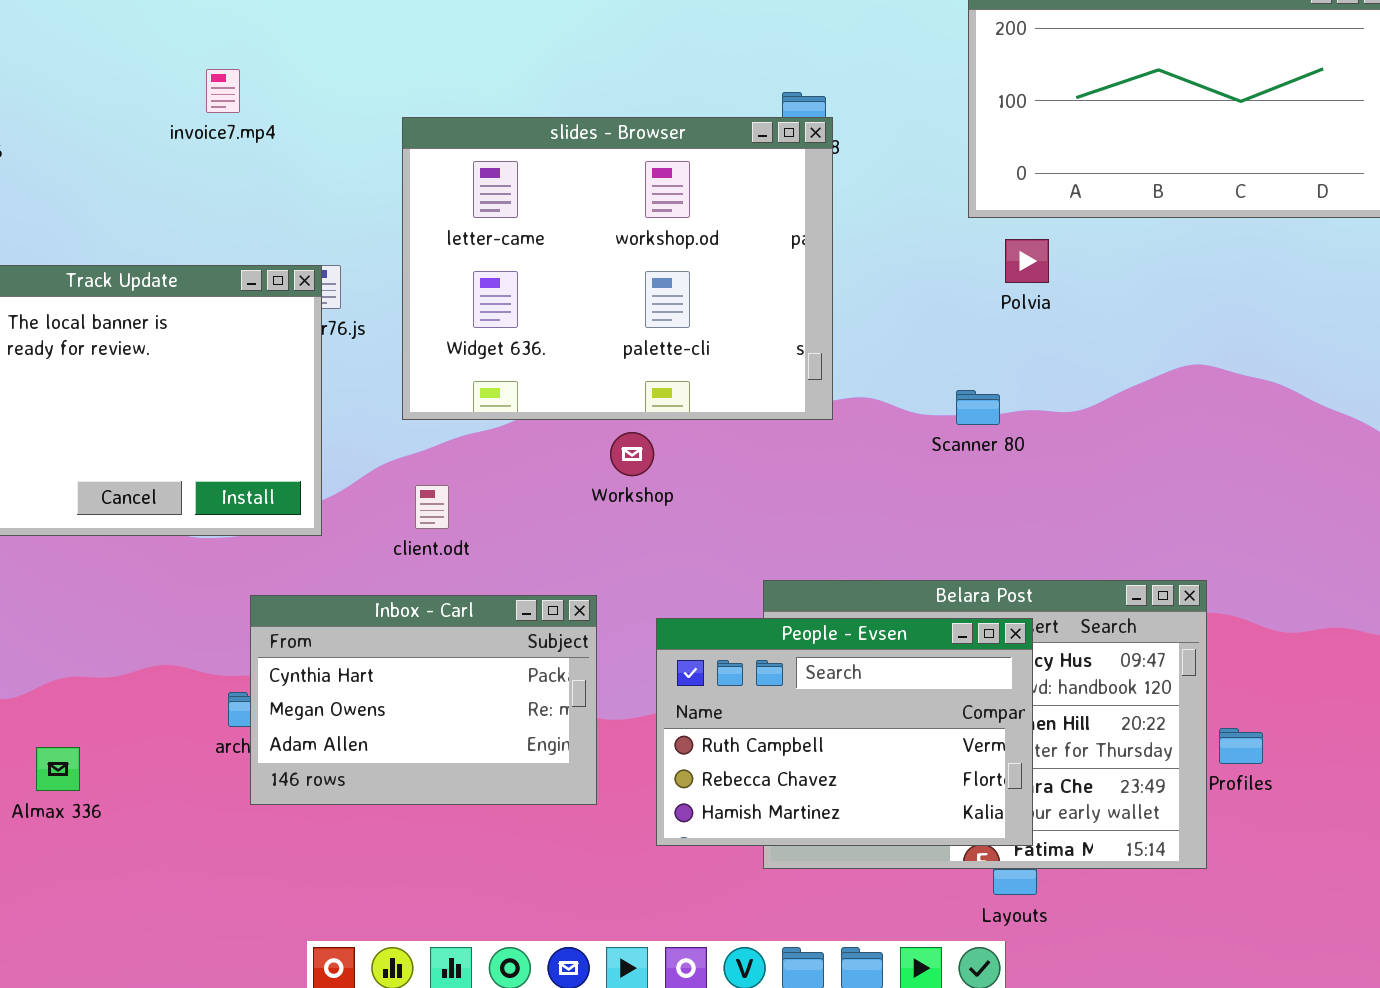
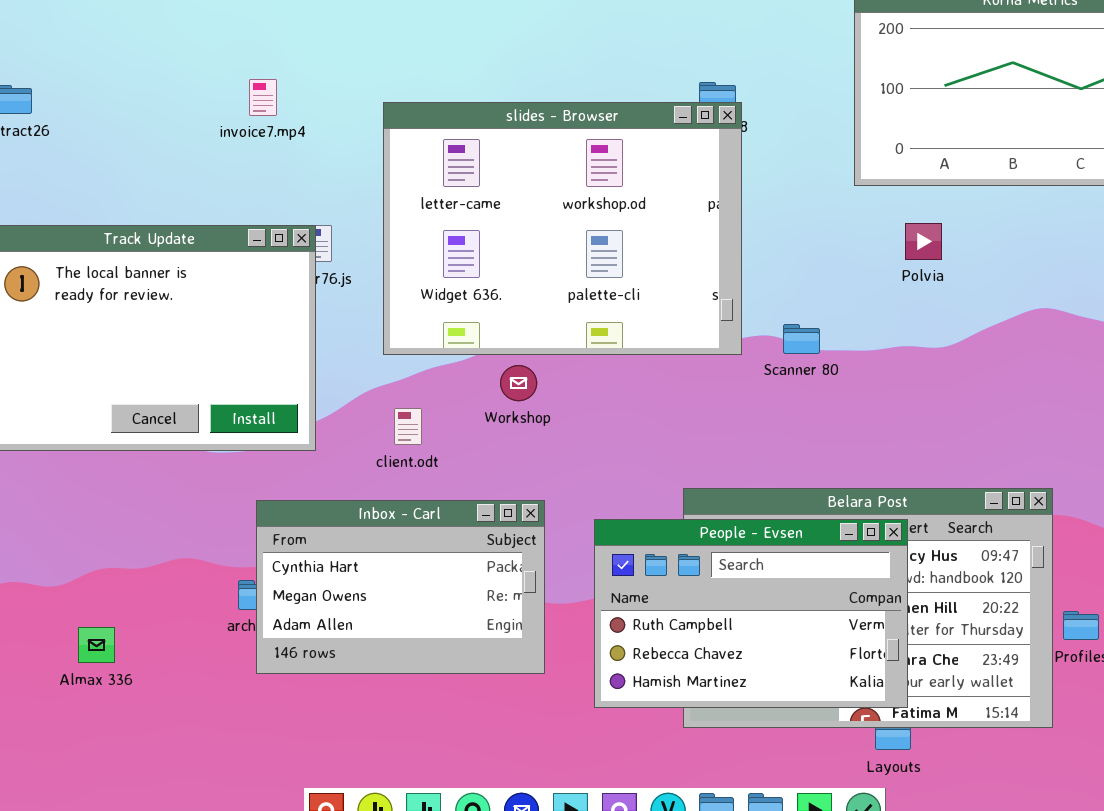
invoice7.mp4: [206,69,240,113] -> [249,79,277,116], moved
Polvia: [1005,239,1049,283] -> [905,223,942,260], moved
Scanner 80: [956,390,1000,425] -> [783,324,820,354], moved
Workshop: [610,432,654,476] -> [500,365,537,401], moved

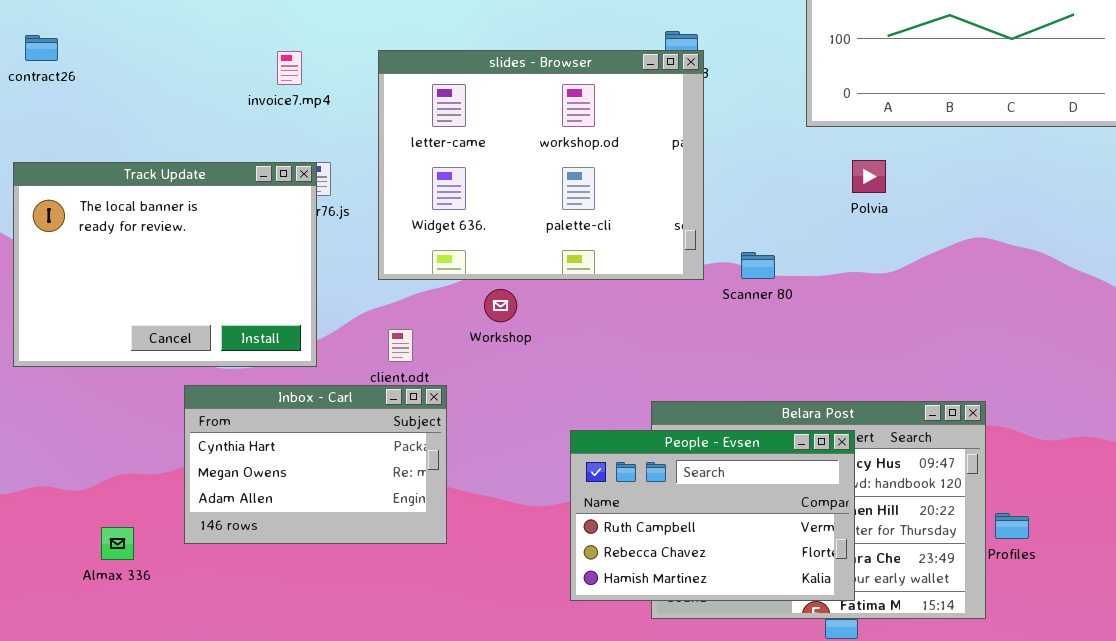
invoice7.mp4: [249,79,277,116] -> [277,51,302,85], moved
Inbox - Carl: [256,500,545,674] -> [184,385,447,544], moved

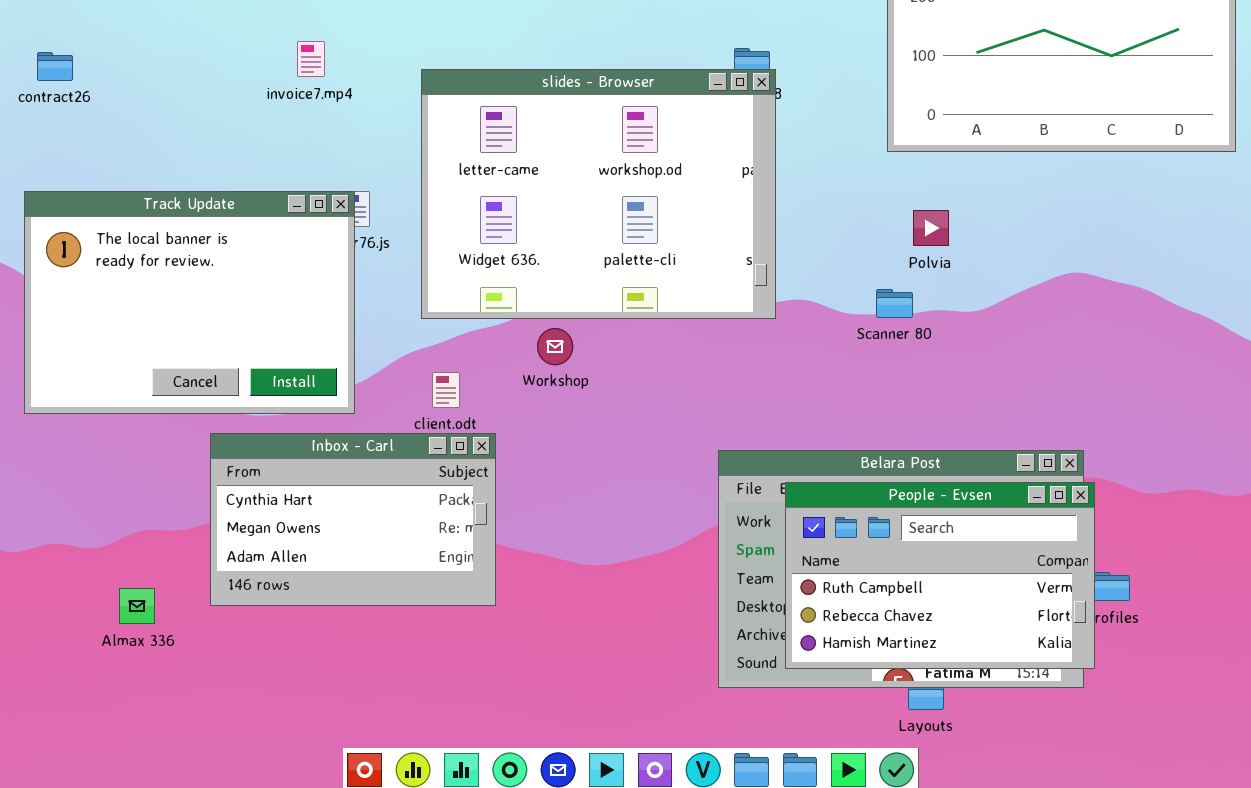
invoice7.mp4: [277,51,302,85] -> [297,41,325,77], moved
Polvia: [852,160,886,193] -> [913,210,949,246], moved
Scanner 80: [741,252,775,279] -> [876,289,913,318], moved
People - Evsen: [570,430,855,601] -> [785,482,1095,669], moved

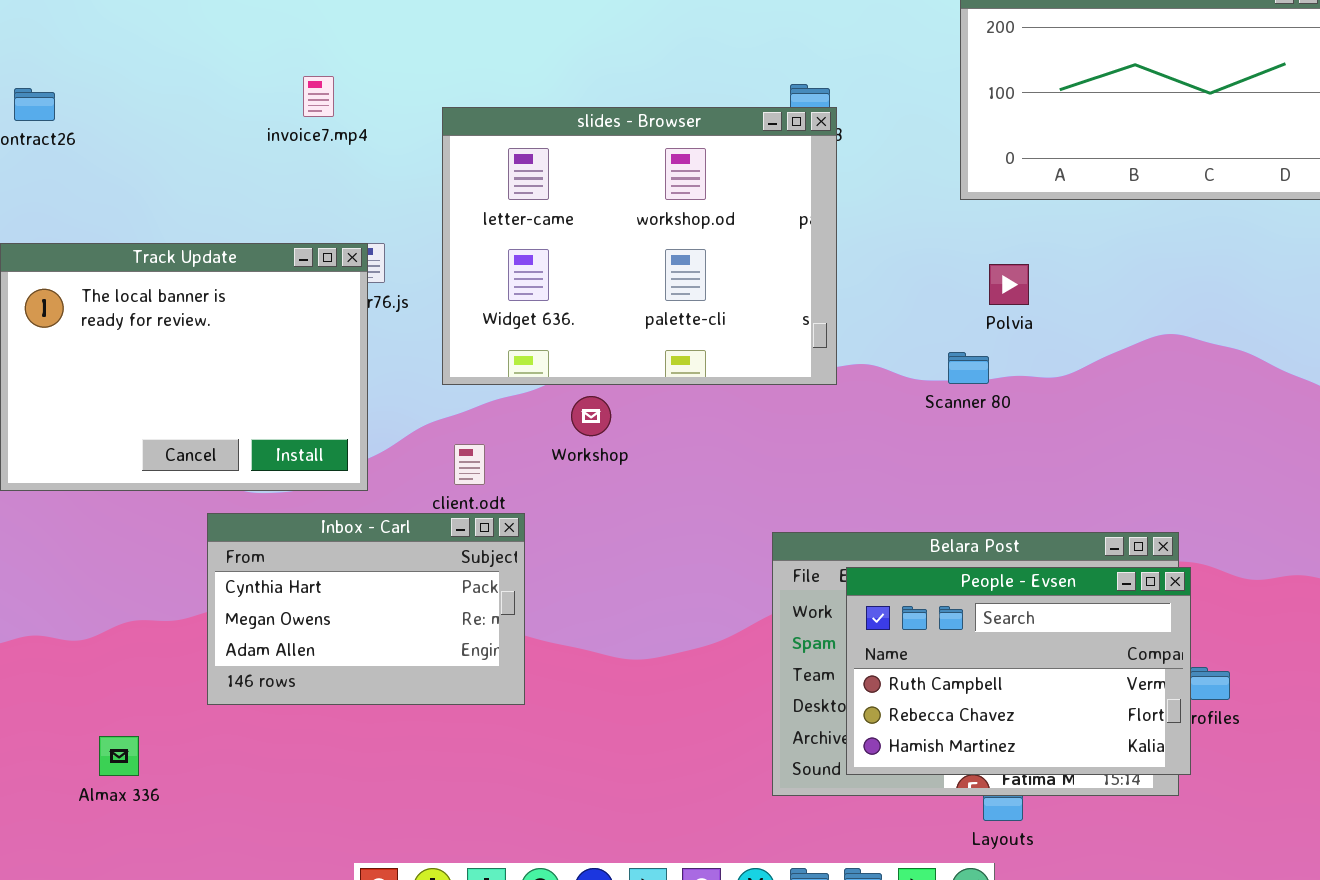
Almax 336: [119,588,155,624] -> [99,736,139,776], moved

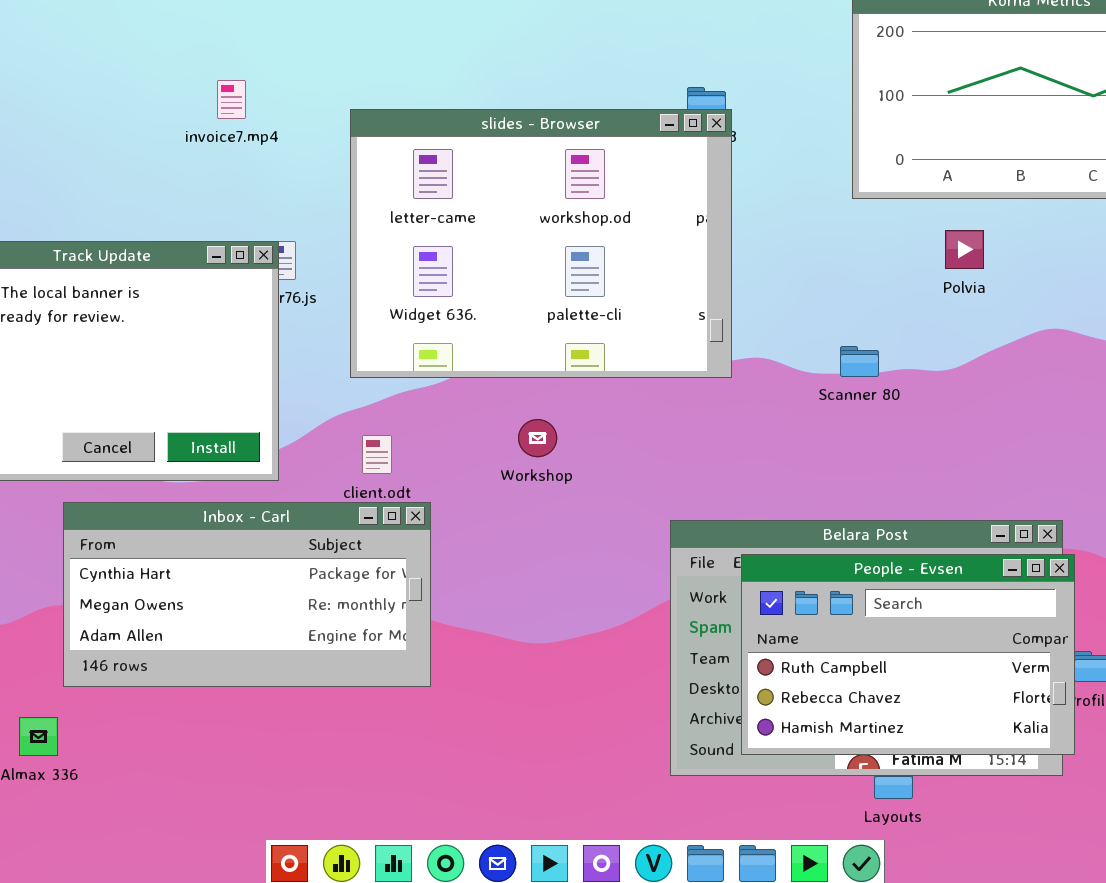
Polvia: [989,264,1029,305] -> [945,230,984,269], moved
Workshop: [571,396,611,436] -> [518,419,557,457], moved
Inbox - Carl: [207,513,525,705] -> [63,502,431,687], resized

